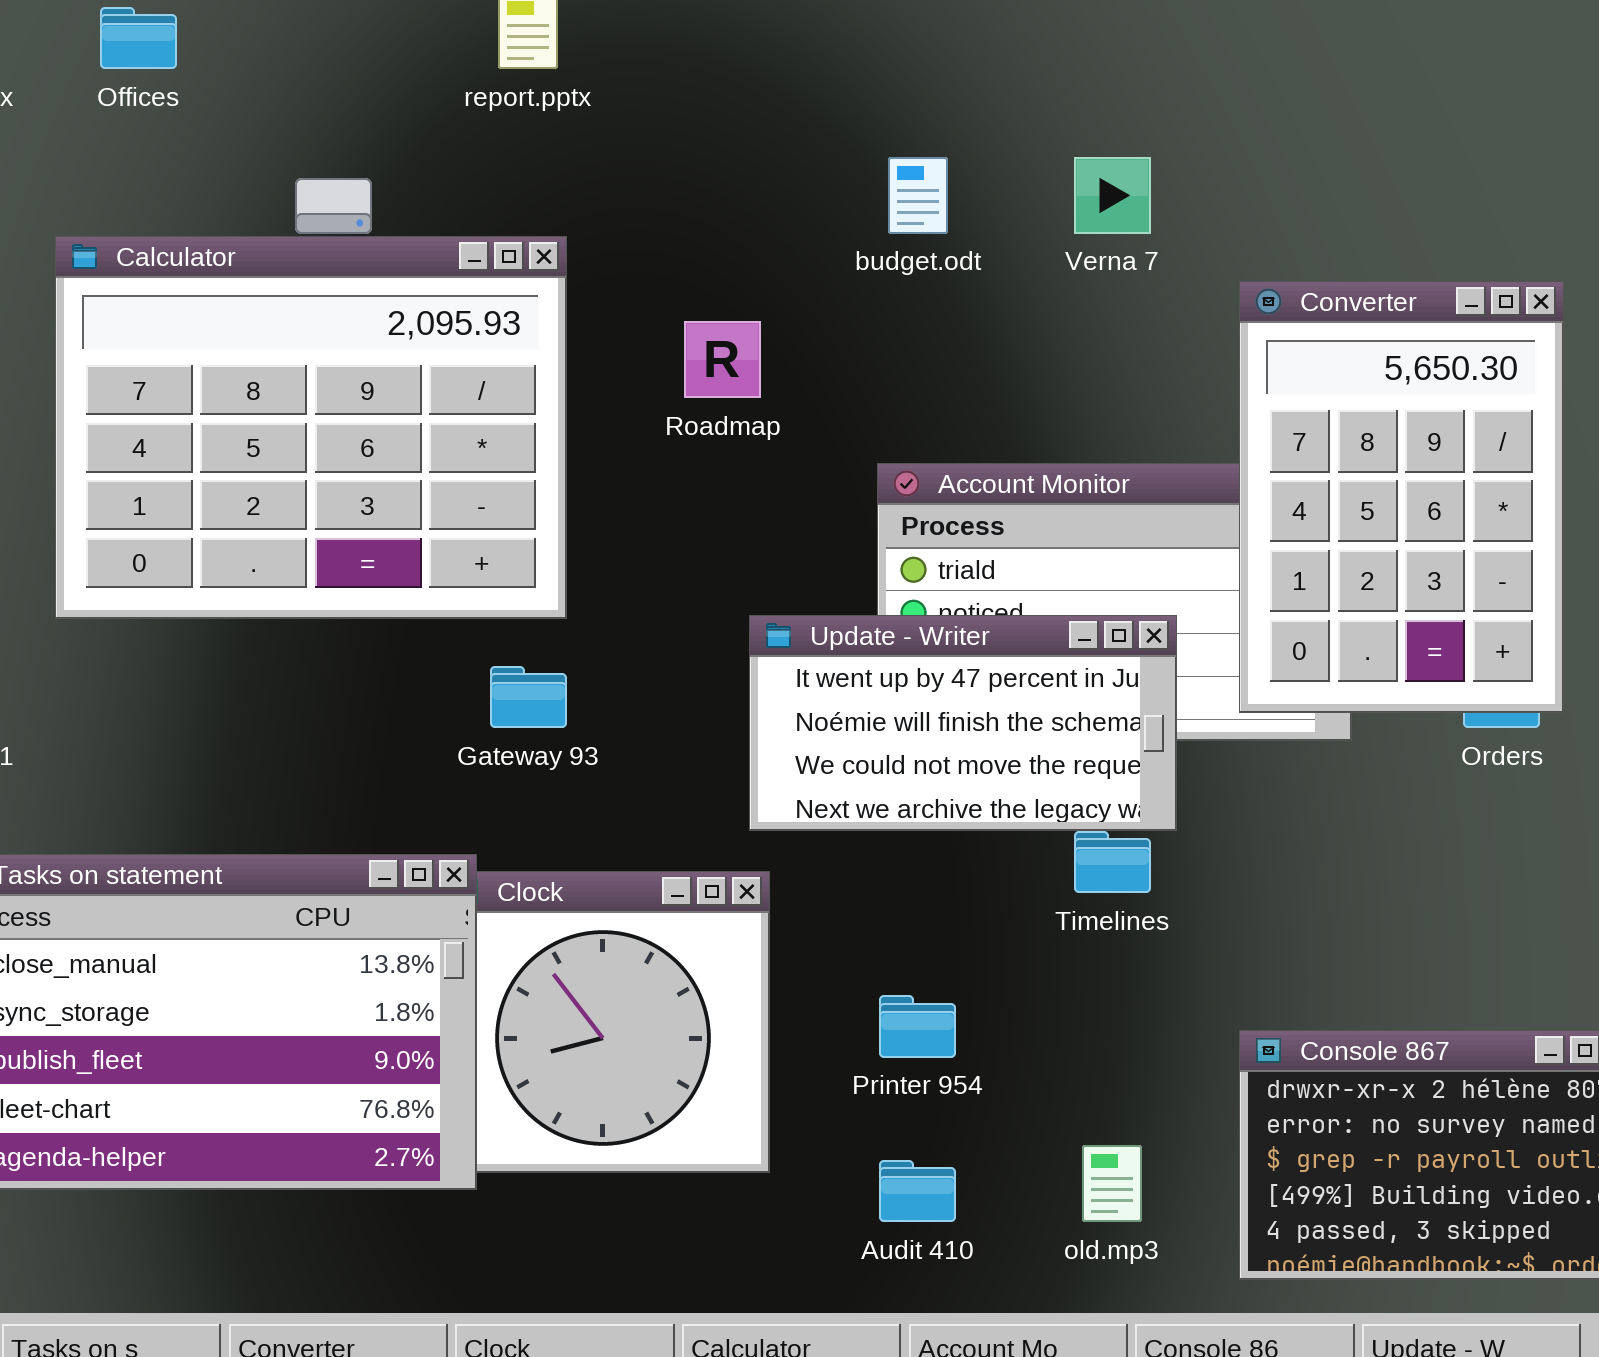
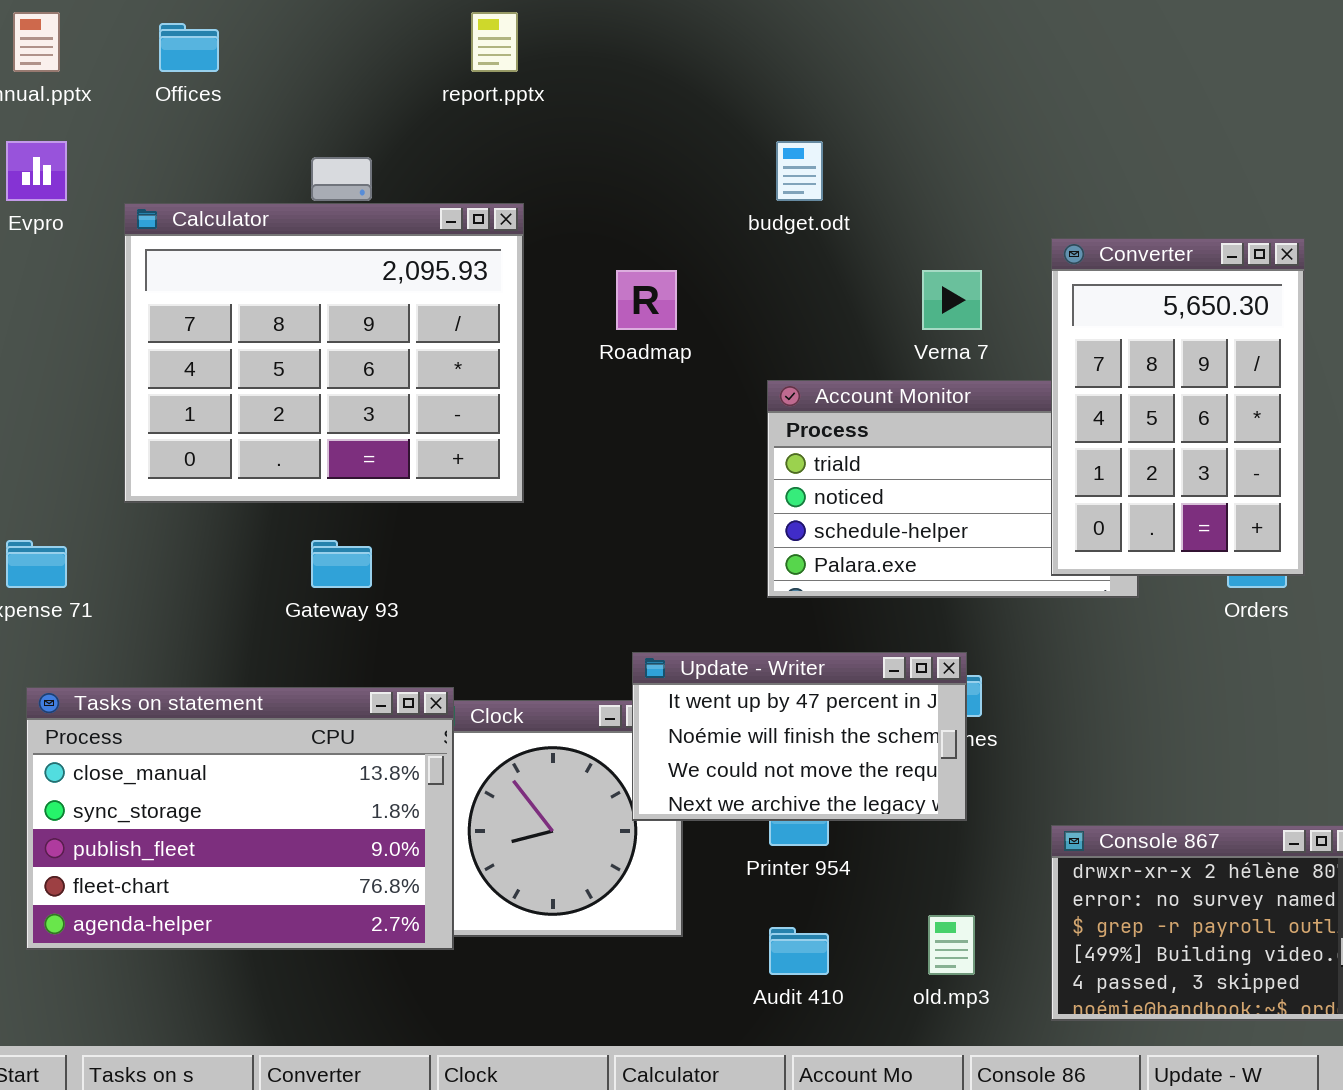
Verna 7: [1074,157,1151,234] -> [922,270,982,330], moved
Update - Writer: [749,615,1177,831] -> [632,652,967,821], moved
Gateway 93: [490,666,567,728] -> [311,540,372,588], moved

